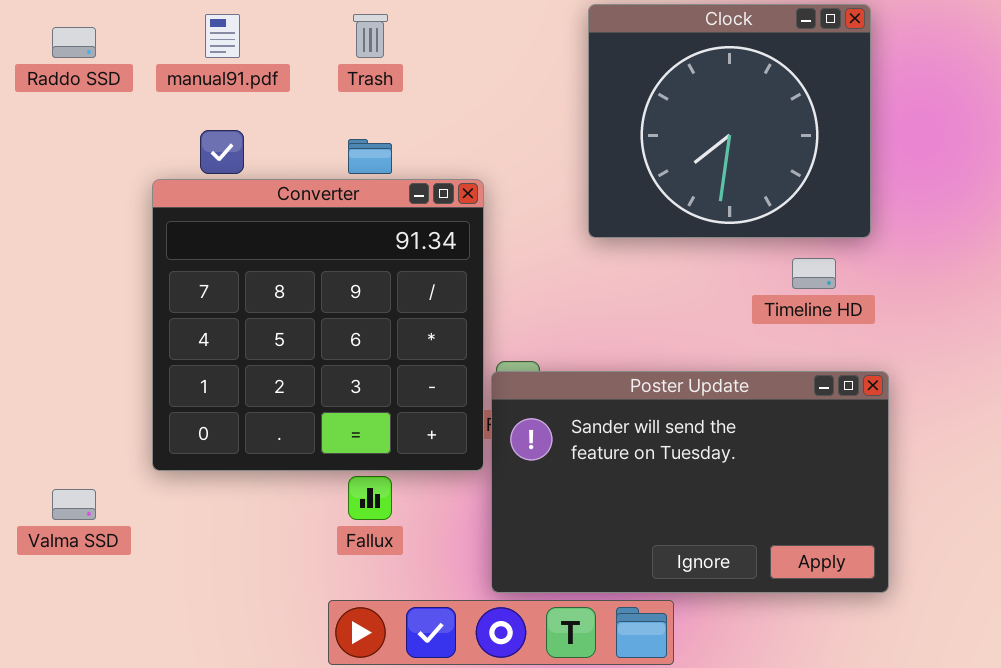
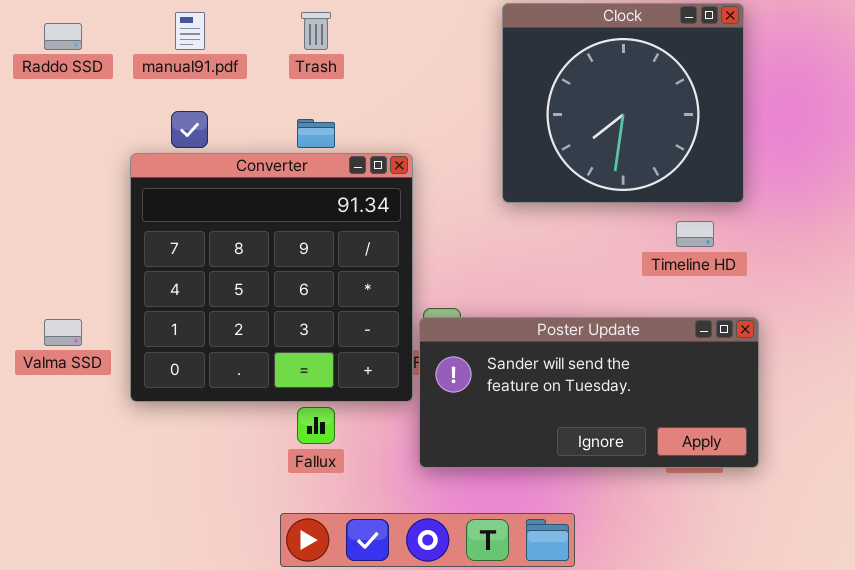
Poster Update: [491,371,889,593] -> [419,317,759,468], resized
Valma SSD: [52,489,96,520] -> [44,319,82,346], moved

